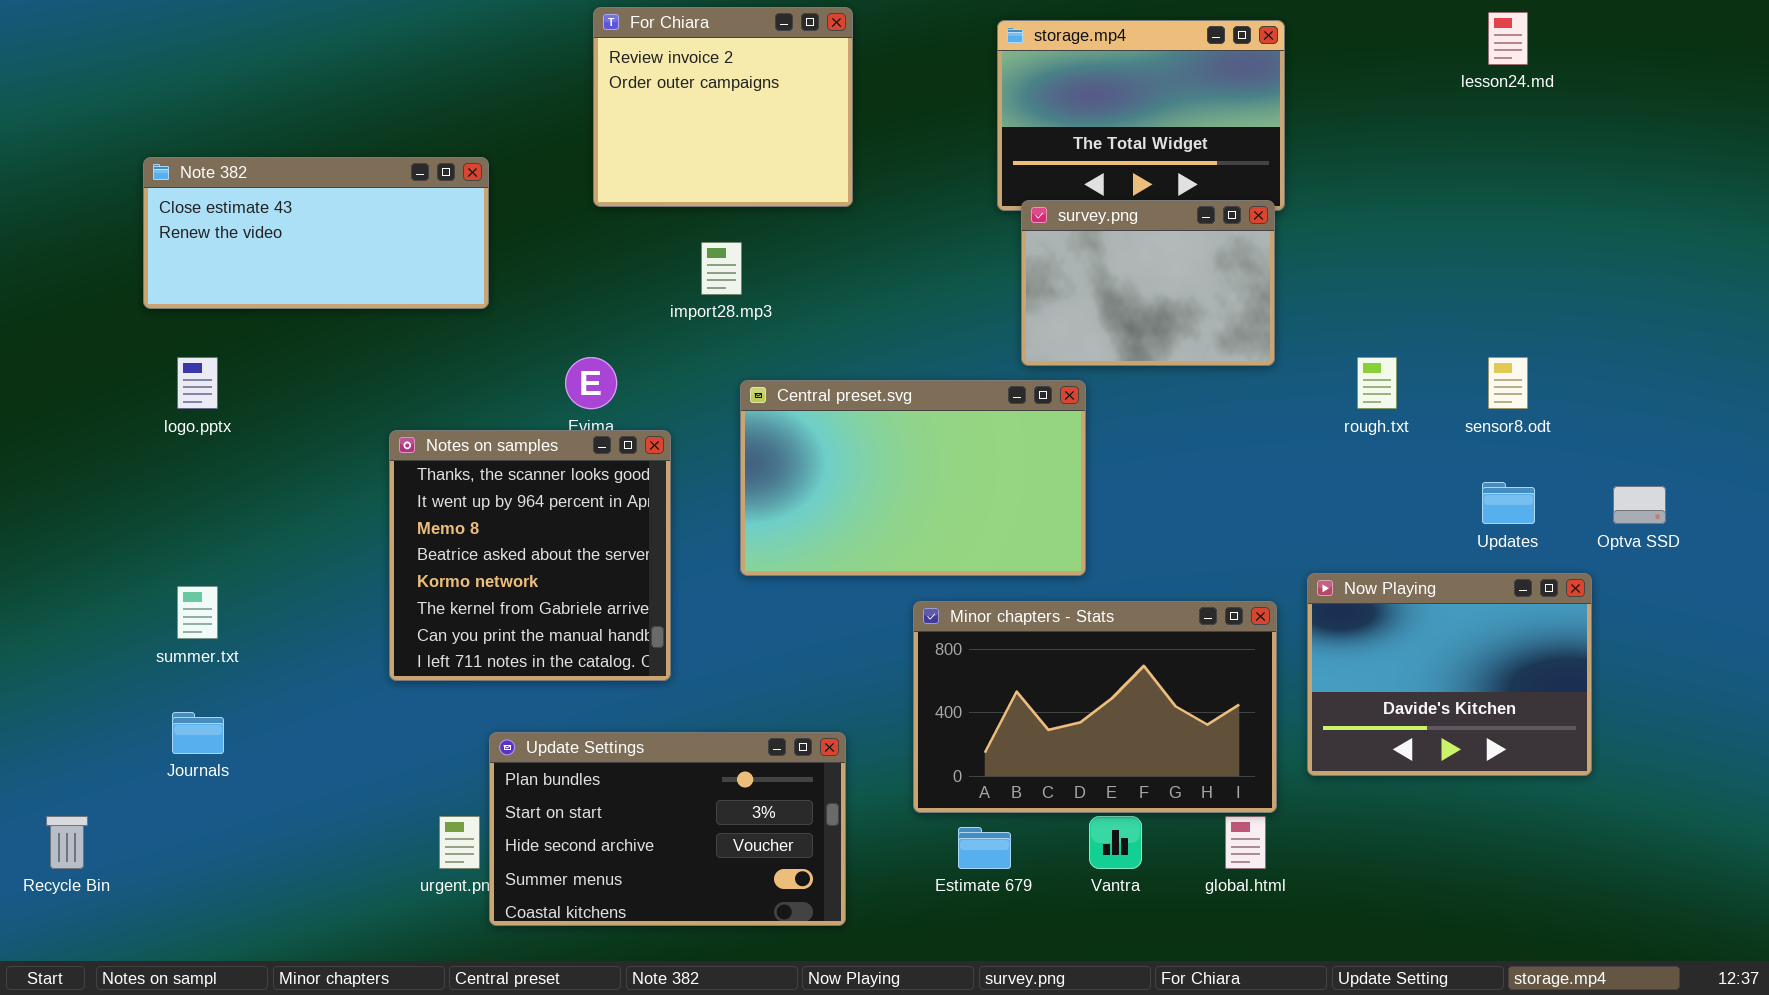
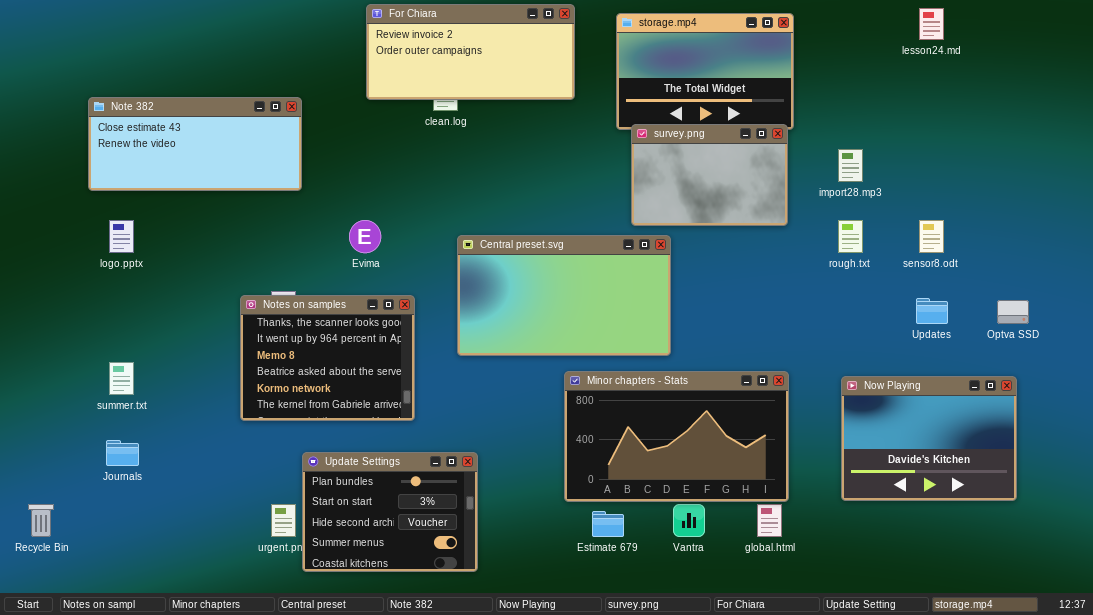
For Chiara: [593,7,853,207] -> [366,4,575,100], resized
import28.mp3: [701,242,742,295] -> [838,149,863,182], moved
Notes on samples: [389,430,671,681] -> [240,295,415,421], resized
Now Playing: [1307,573,1592,776] -> [841,376,1017,501], moved
Update Settings: [489,732,846,926] -> [302,452,478,572], resized

